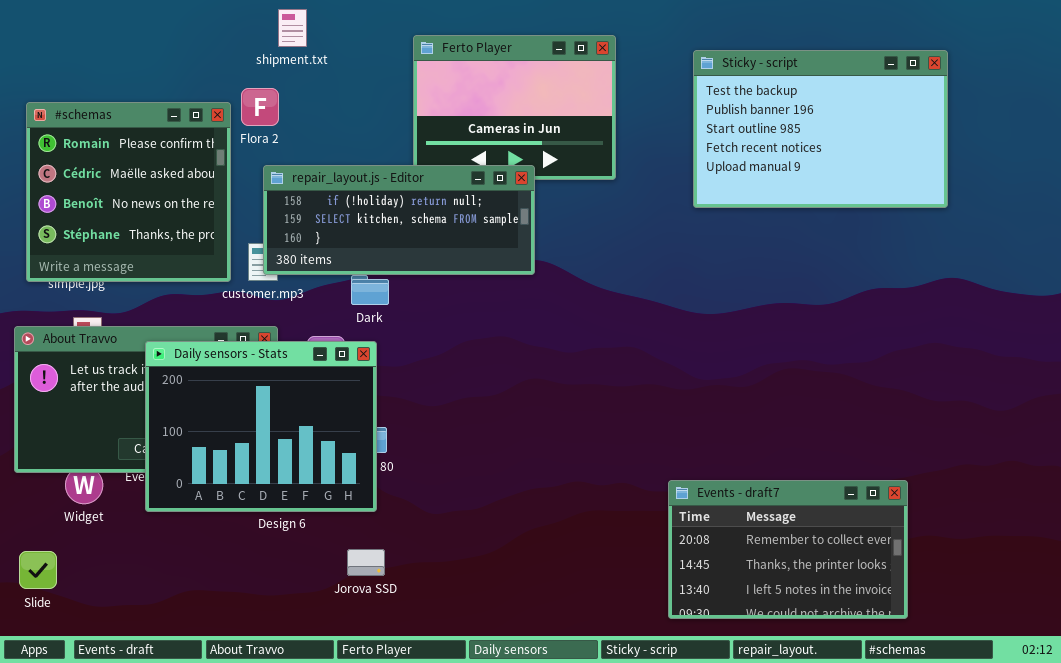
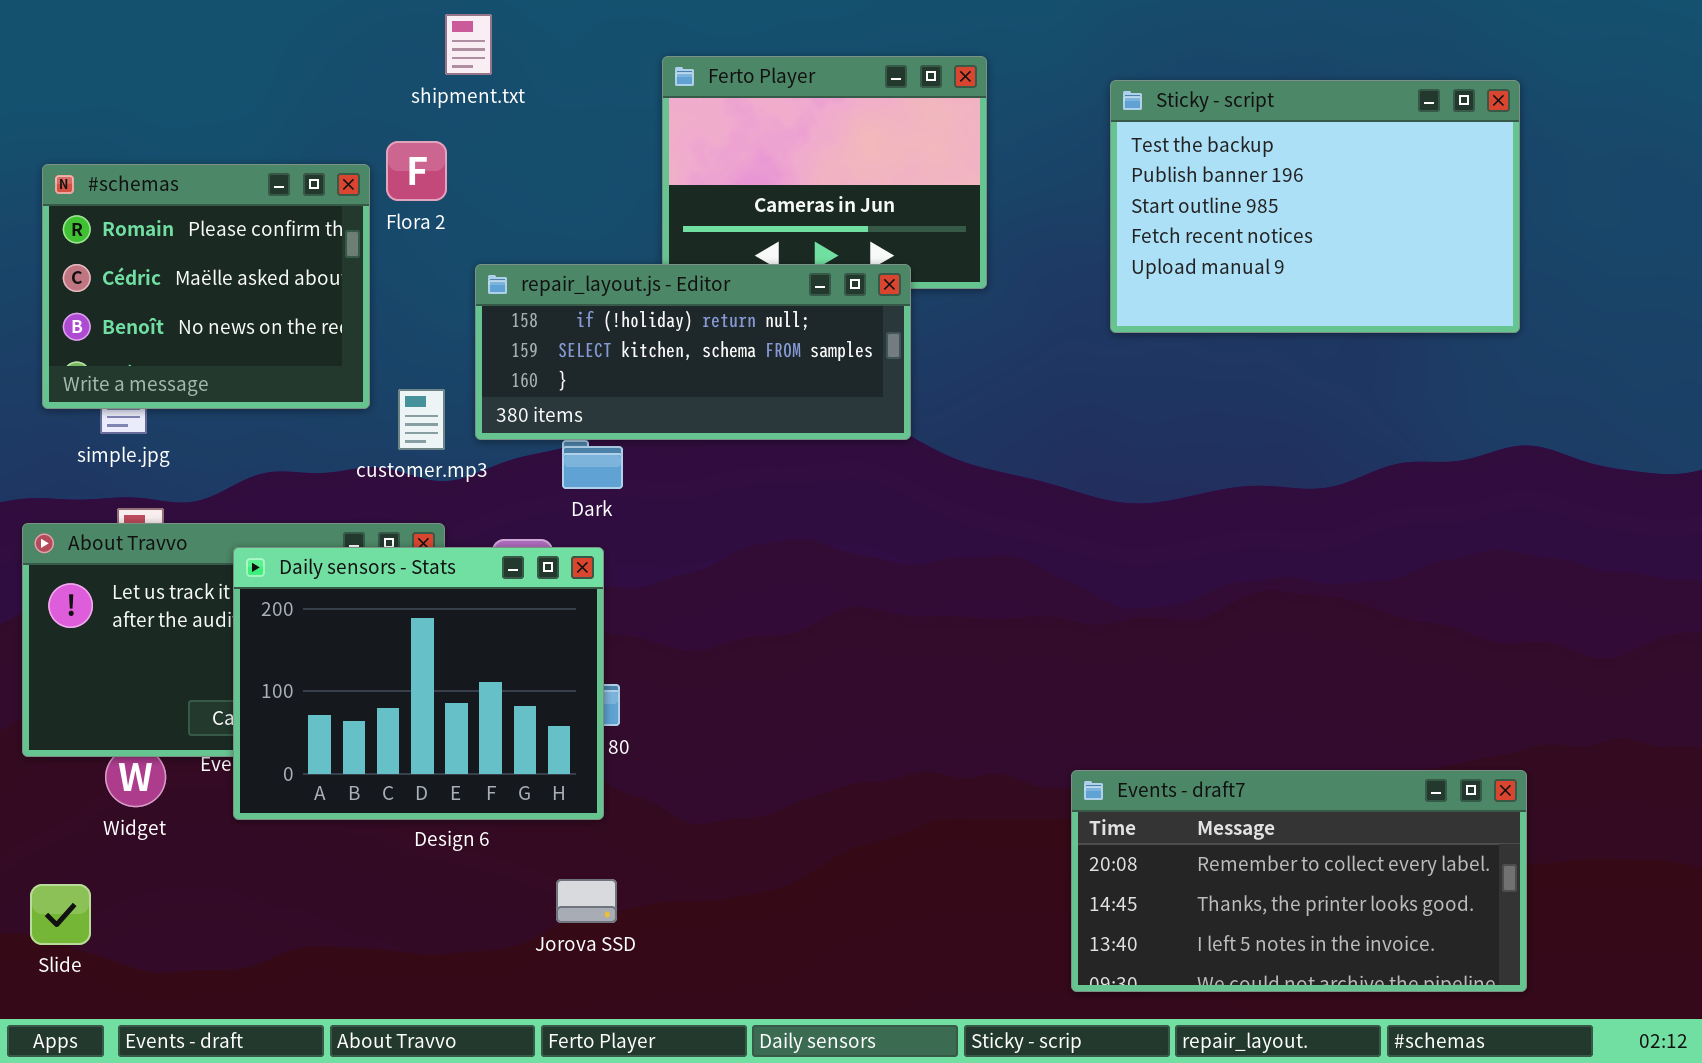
#schemas: [26,102,231,282] -> [42,164,370,409], resized
repair_layout.js - Editor: [263,165,535,275] -> [475,264,911,440], moved
Events - draft7: [668,480,908,619] -> [1071,770,1527,992], resized

